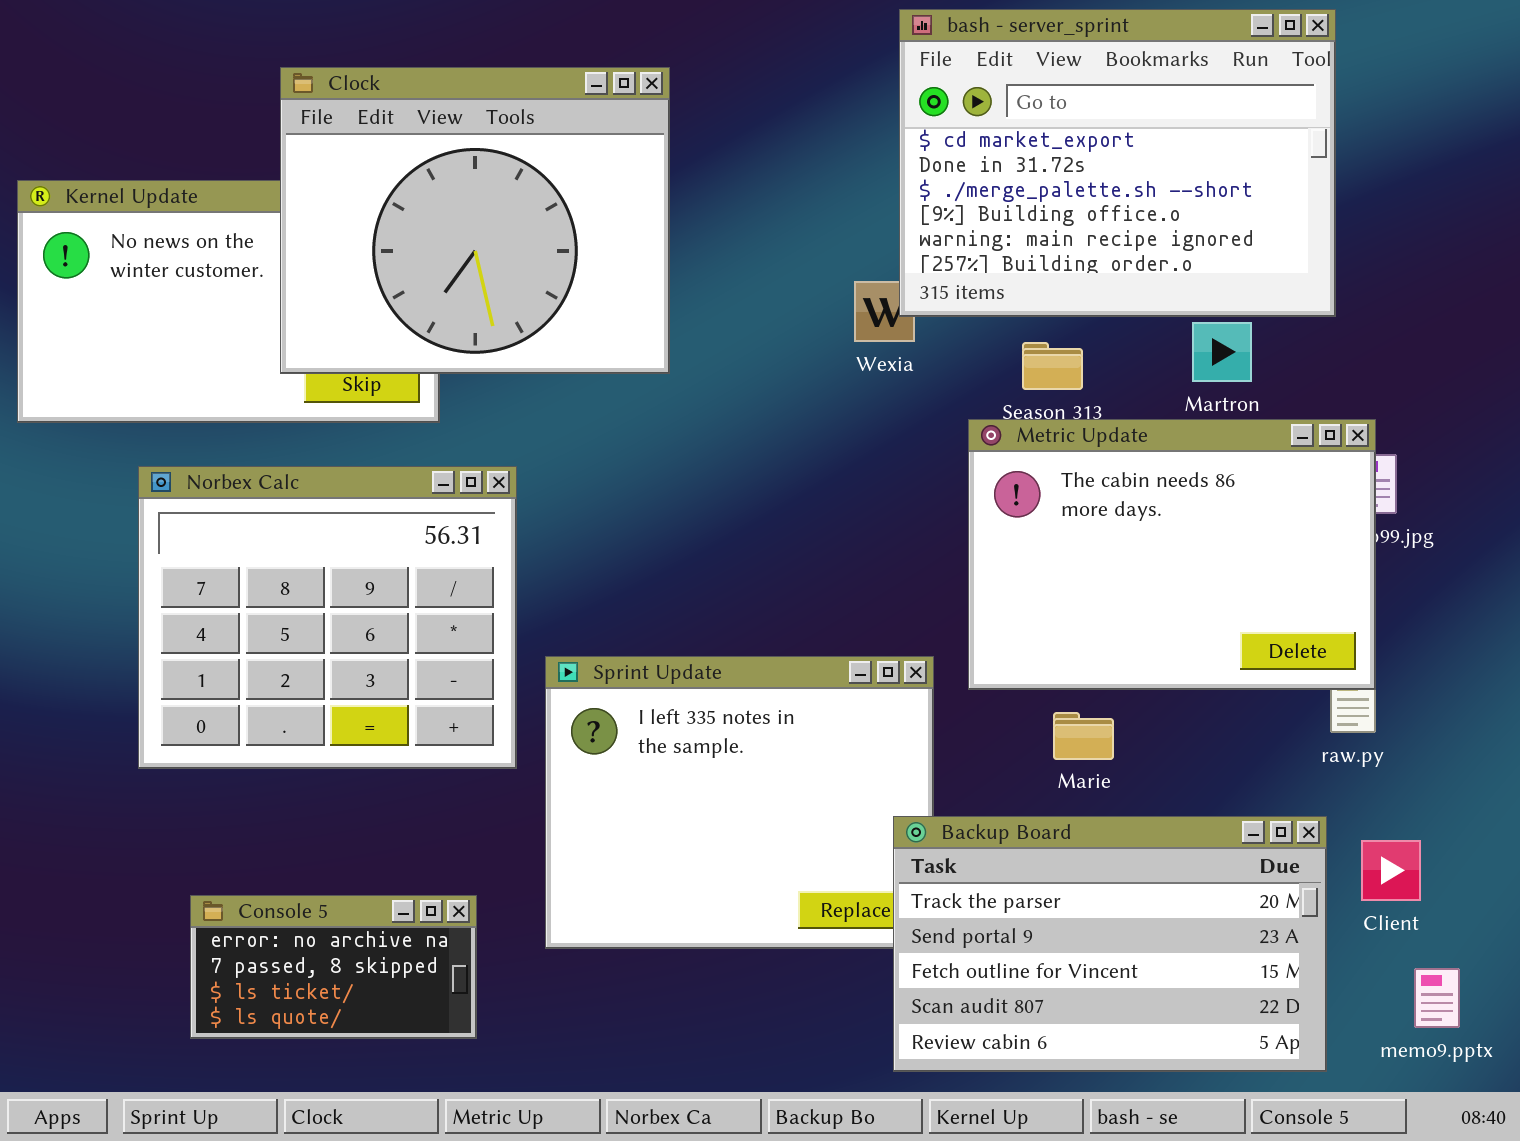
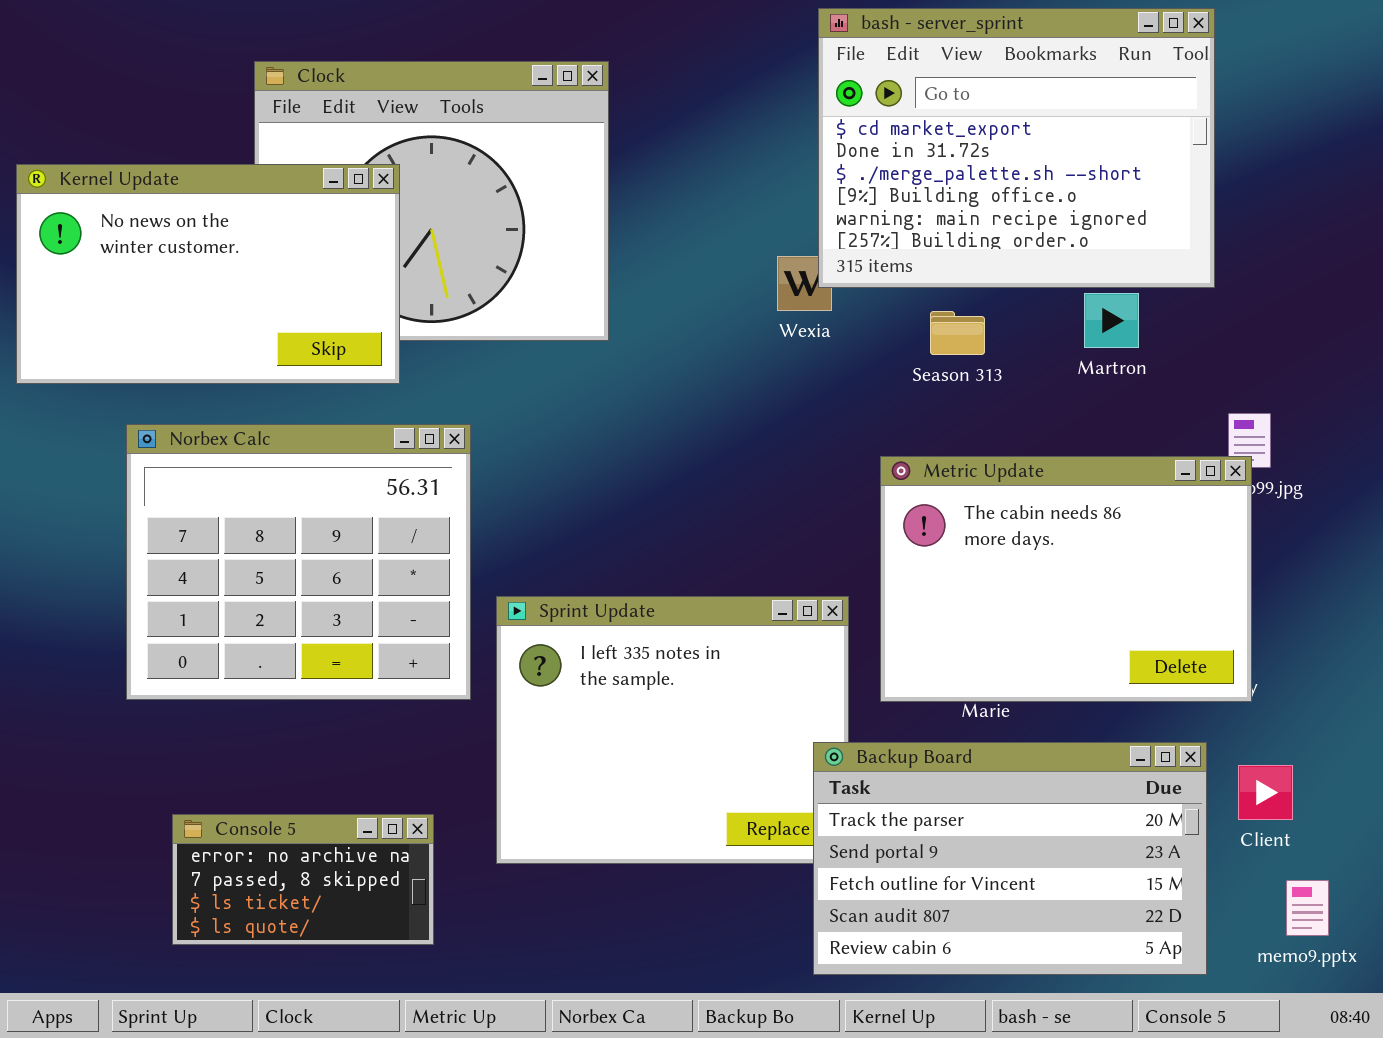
Kernel Update: [17,180,440,423] -> [16,164,400,384], raised
Metric Update: [968,419,1376,690] -> [880,456,1252,702], moved

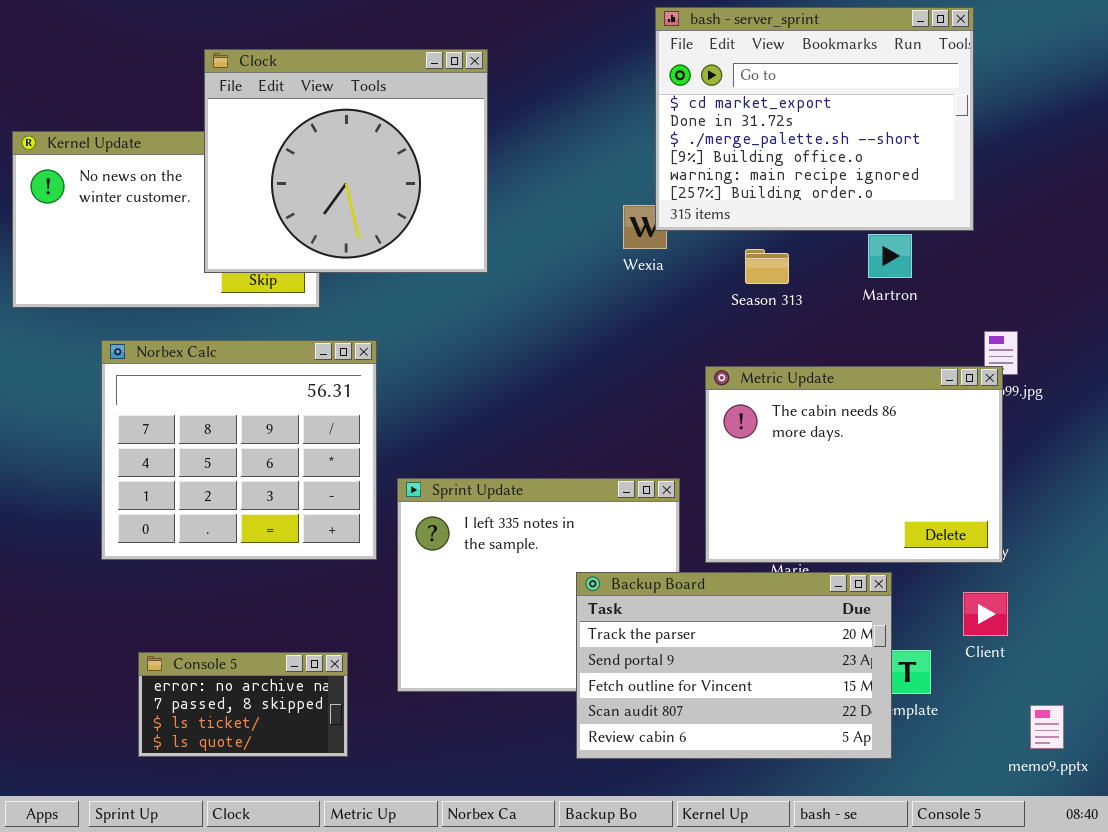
Clock: [254,61,609,341] -> [204,49,488,273], raised
Backup Board: [813,742,1207,975] -> [576,572,892,759], moved
Client: [1238,765,1293,820] -> [963,592,1008,636], moved

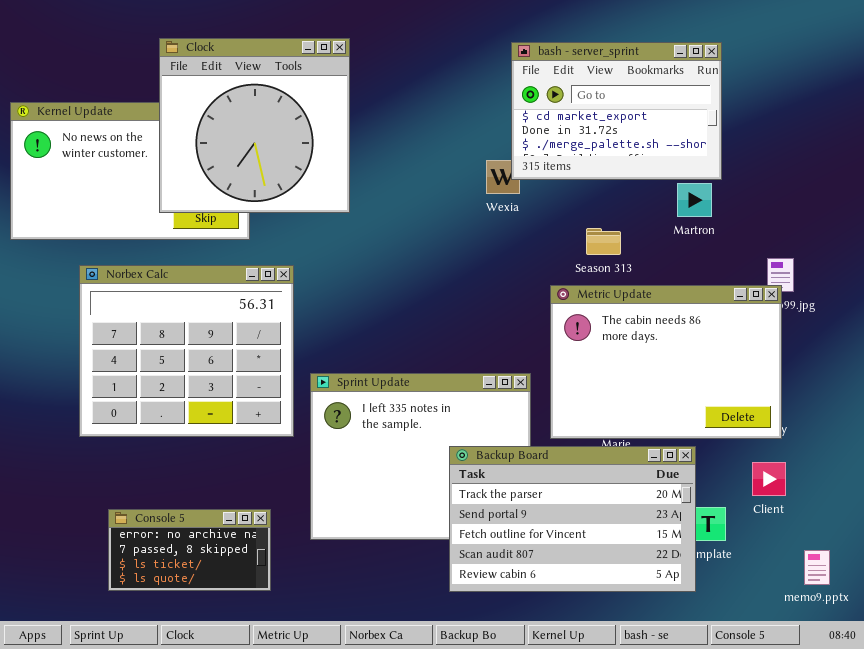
bash - server_sprint: [655,7,974,231] -> [511,42,722,180], resized
Clock: [204,49,488,273] -> [159,38,350,213], resized
Season 313: [745,249,789,284] -> [586,228,621,255], moved

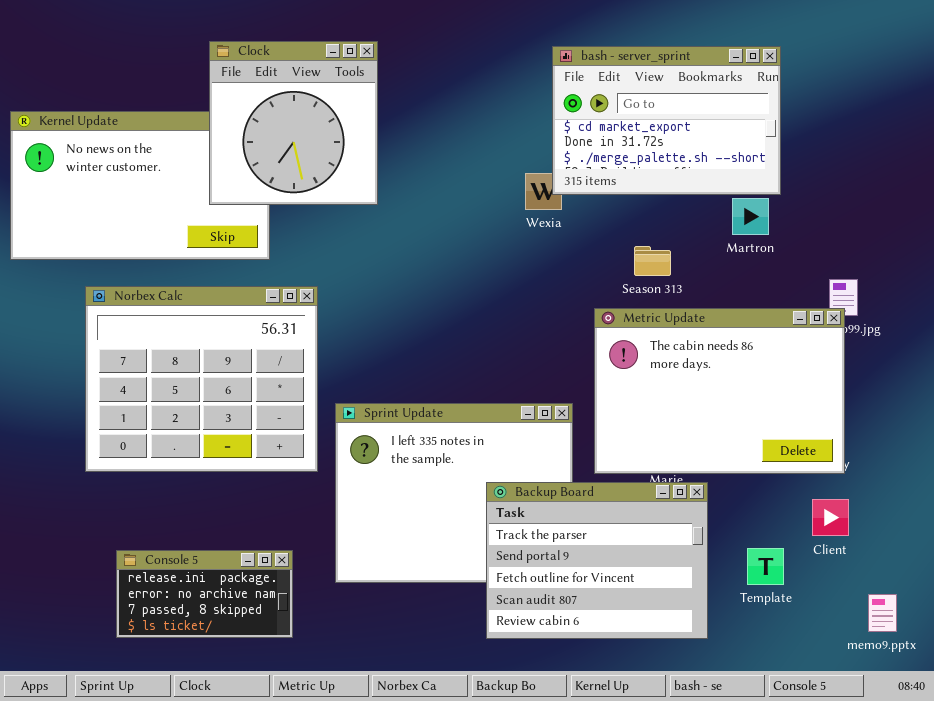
Clock: [159,38,350,213] -> [209,41,378,205], resized
Backup Board: [449,446,696,592] -> [486,482,708,639], resized
Console 5: [108,509,271,591] -> [116,550,293,638], scrolled up 1 row

